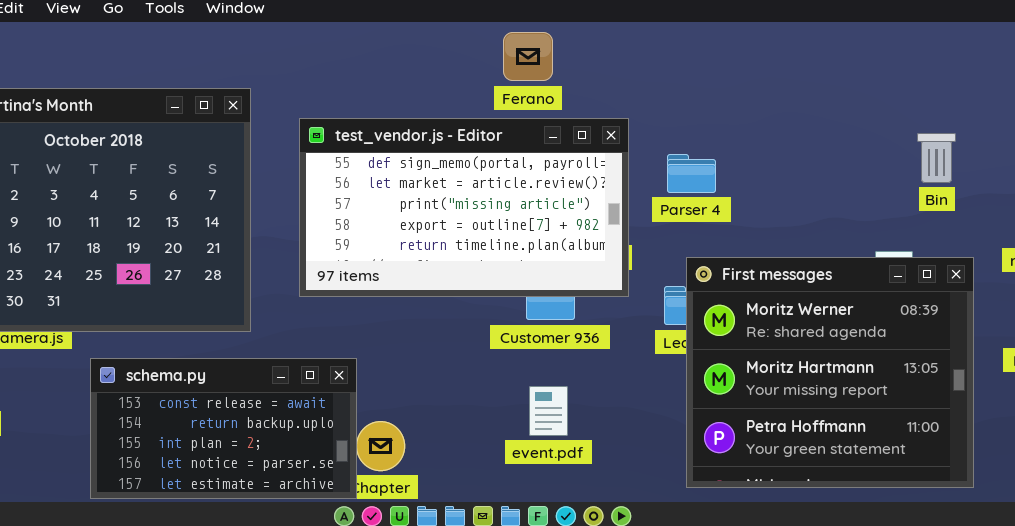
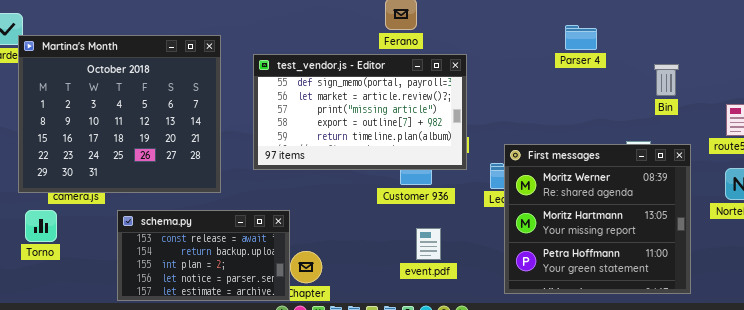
Parser 4: [667,154,716,193] -> [565,25,597,50], moved
event.pdf: [529,386,568,436] -> [416,228,441,260], moved

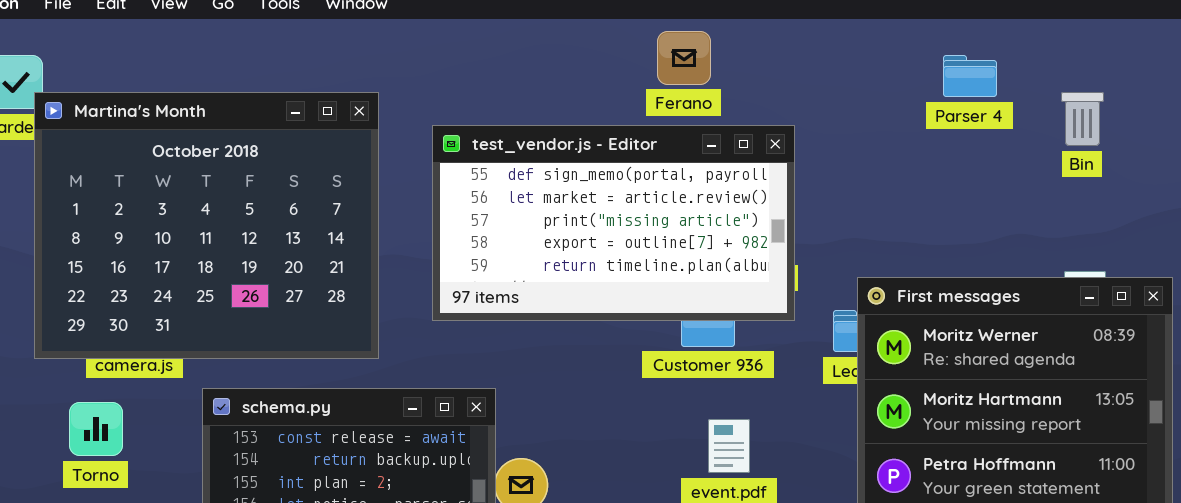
Parser 4: [565,25,597,50] -> [943,55,997,97], moved
Bin: [654,64,679,96] -> [1061,92,1104,146], moved
Torno: [25,210,57,242] -> [69,402,123,456], moved

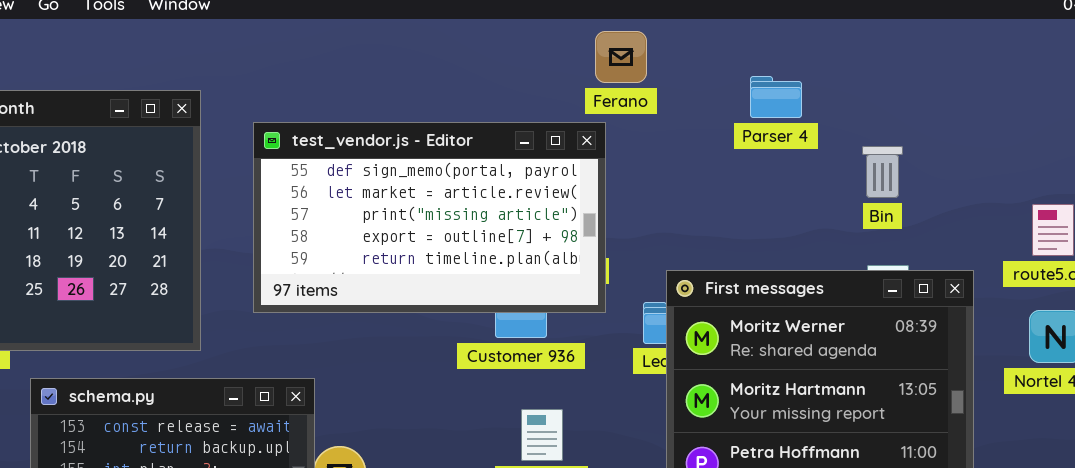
Ferano: [657,31,711,85] -> [595,31,647,83], moved
Parser 4: [943,55,997,97] -> [750,76,802,118], moved
Bin: [1061,92,1104,146] -> [862,146,903,198], moved

